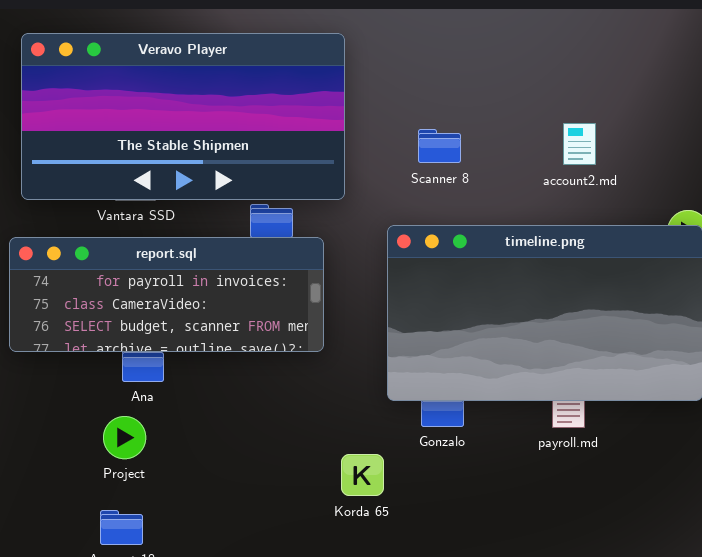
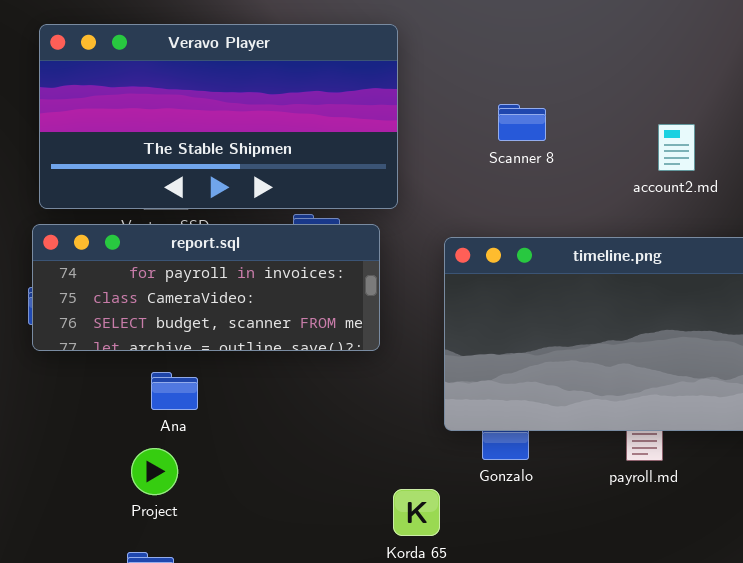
account2.md: [563,123,596,165] -> [658,124,695,171], moved
Scanner 8: [418,129,461,163] -> [498,104,546,141], moved
report.sql: [9,237,324,352] -> [32,224,380,351], moved

